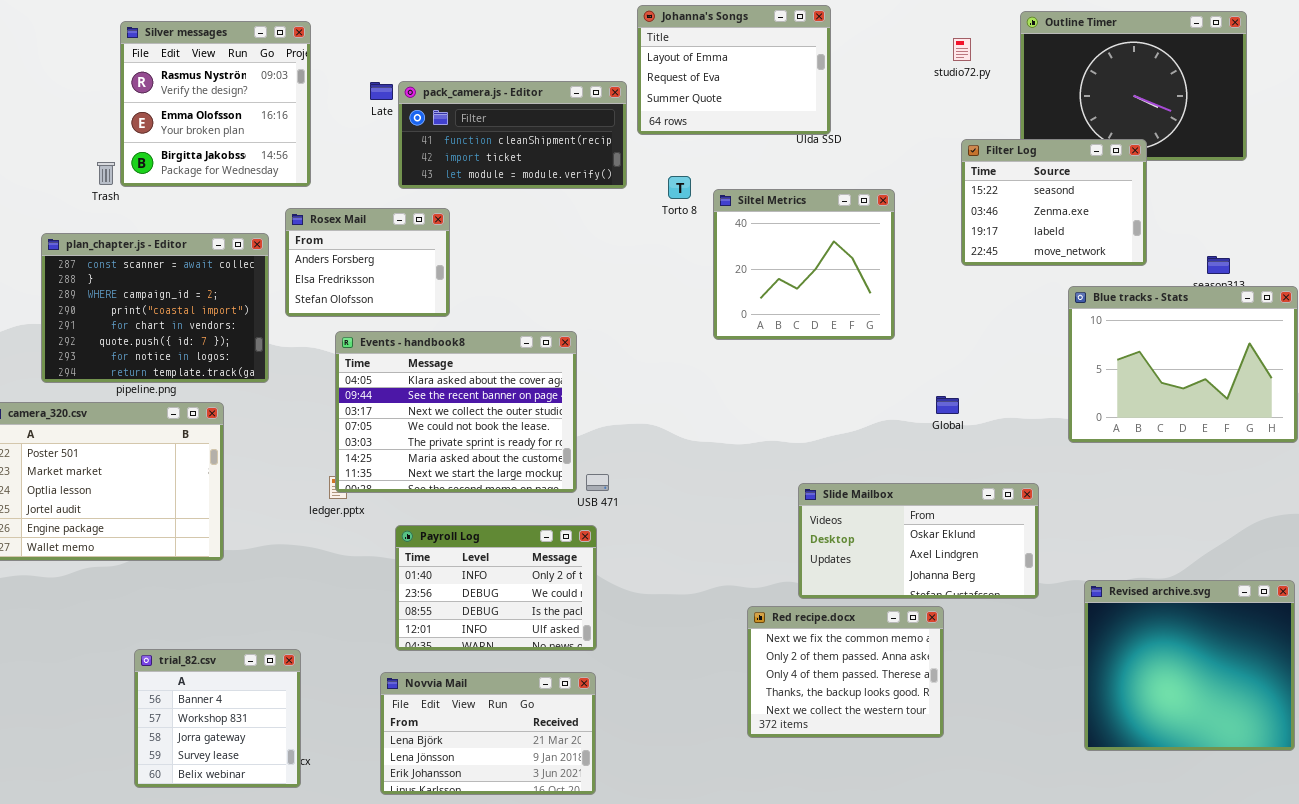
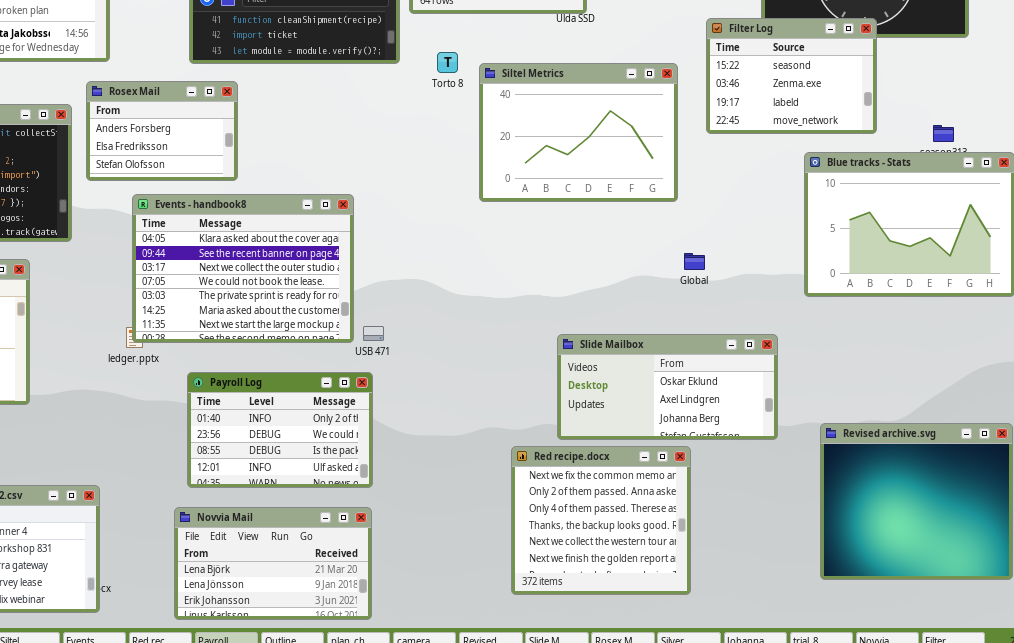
Siltel Metrics: [713,189,895,340] -> [479,63,678,202], resized
Red recipe.docx: [747,606,944,738] -> [511,446,691,595], resized

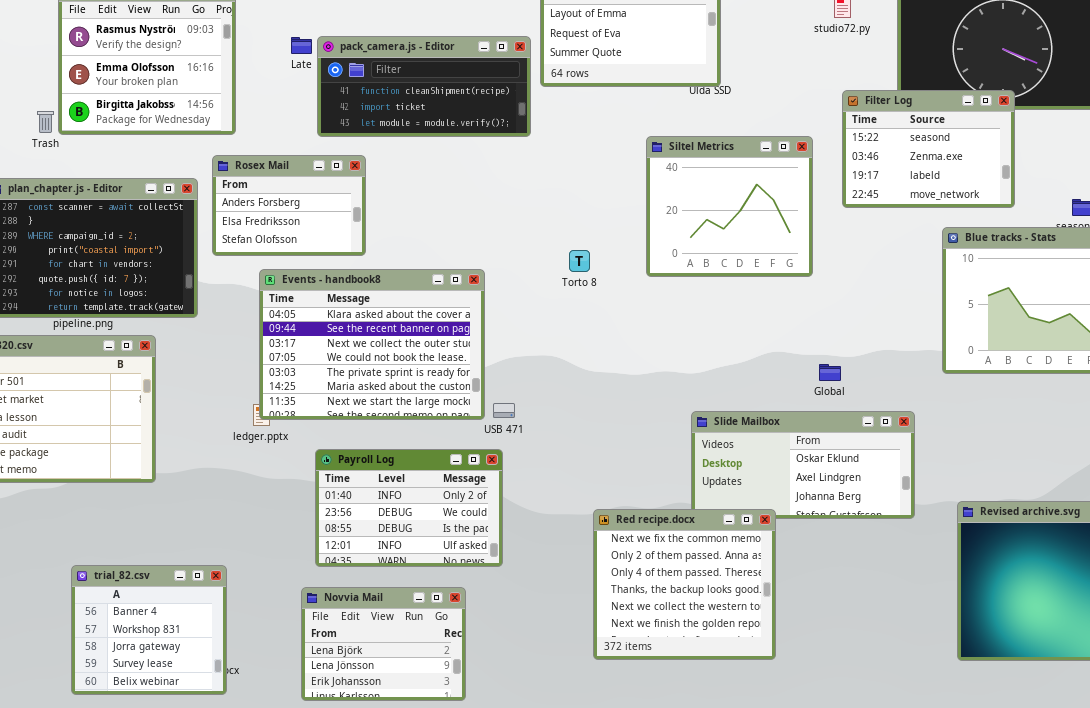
Torto 8: [437,52,458,73] -> [569,250,590,272], moved
Siltel Metrics: [479,63,678,202] -> [646,136,813,277], resized
Global: [684,253,705,270] -> [819,364,841,381], moved
Red recipe.docx: [511,446,691,595] -> [593,509,776,660], moved
Novvia Mail: [174,507,372,620] -> [301,587,466,701], resized

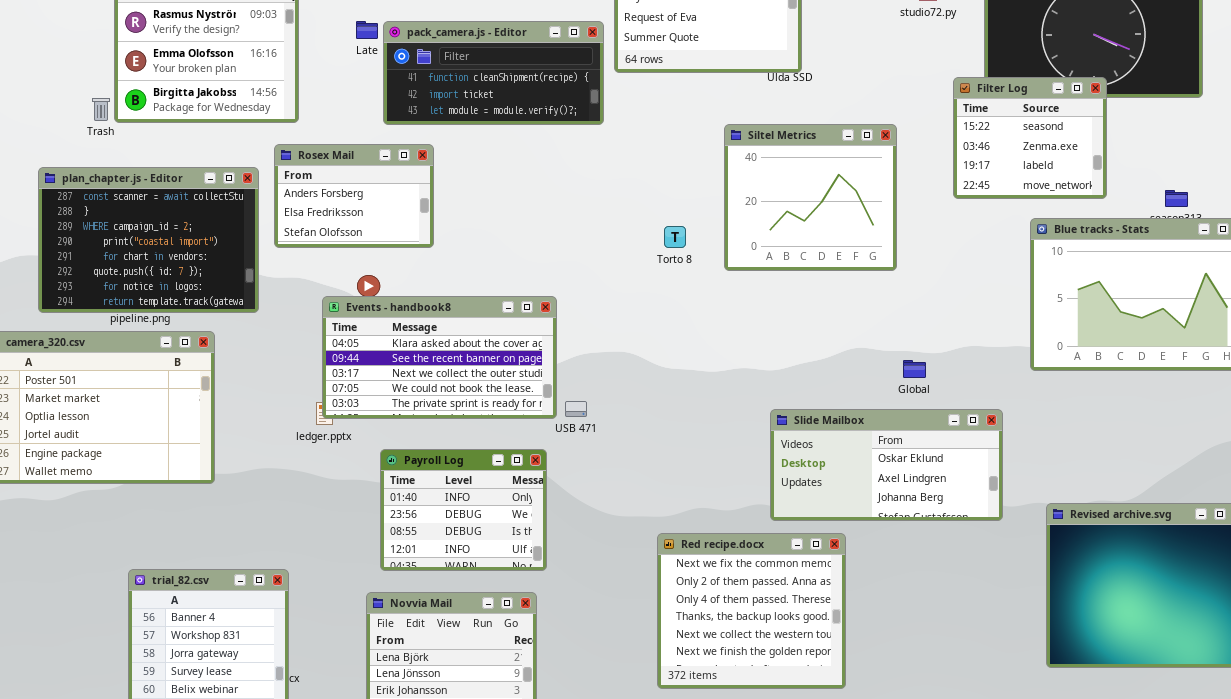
Filter Log: [842,90,1015,208] -> [953,77,1107,199], resized
Torto 8: [569,250,590,272] -> [664,226,686,248], moved
Events - handbook8: [259,269,485,420] -> [322,296,557,419], resized
Payroll Log: [315,449,503,567] -> [380,449,547,571], resized
Red recipe.docx: [593,509,776,660] -> [657,533,846,689], moved

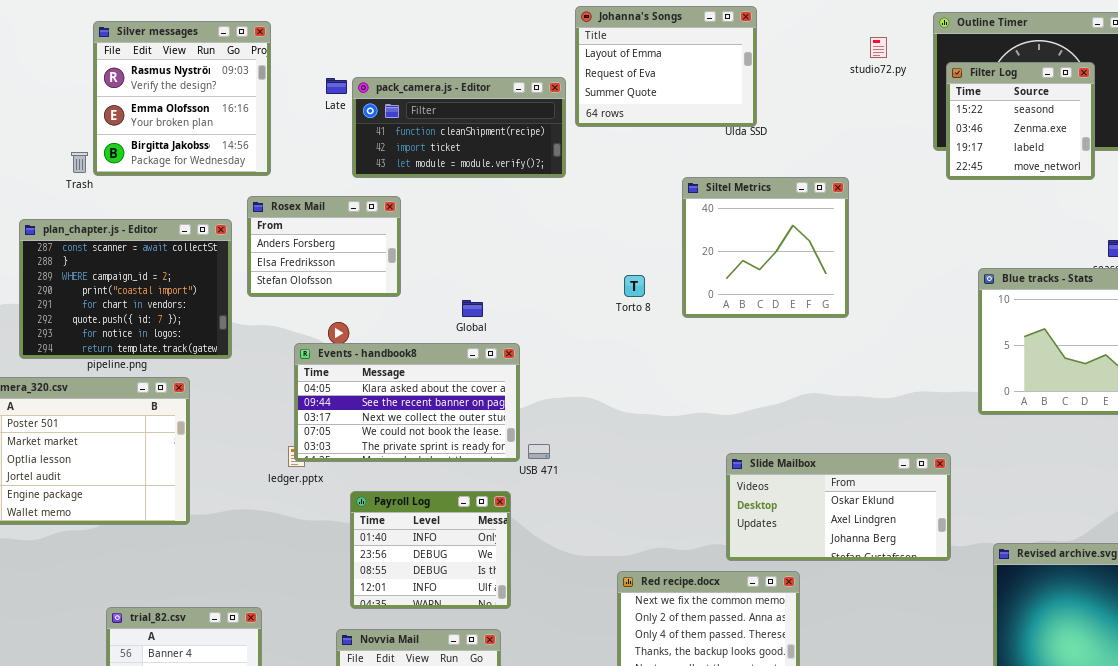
Filter Log: [953,77,1107,199] -> [946,62,1095,180], moved
Global: [903,360,926,378] -> [462,300,483,317], moved

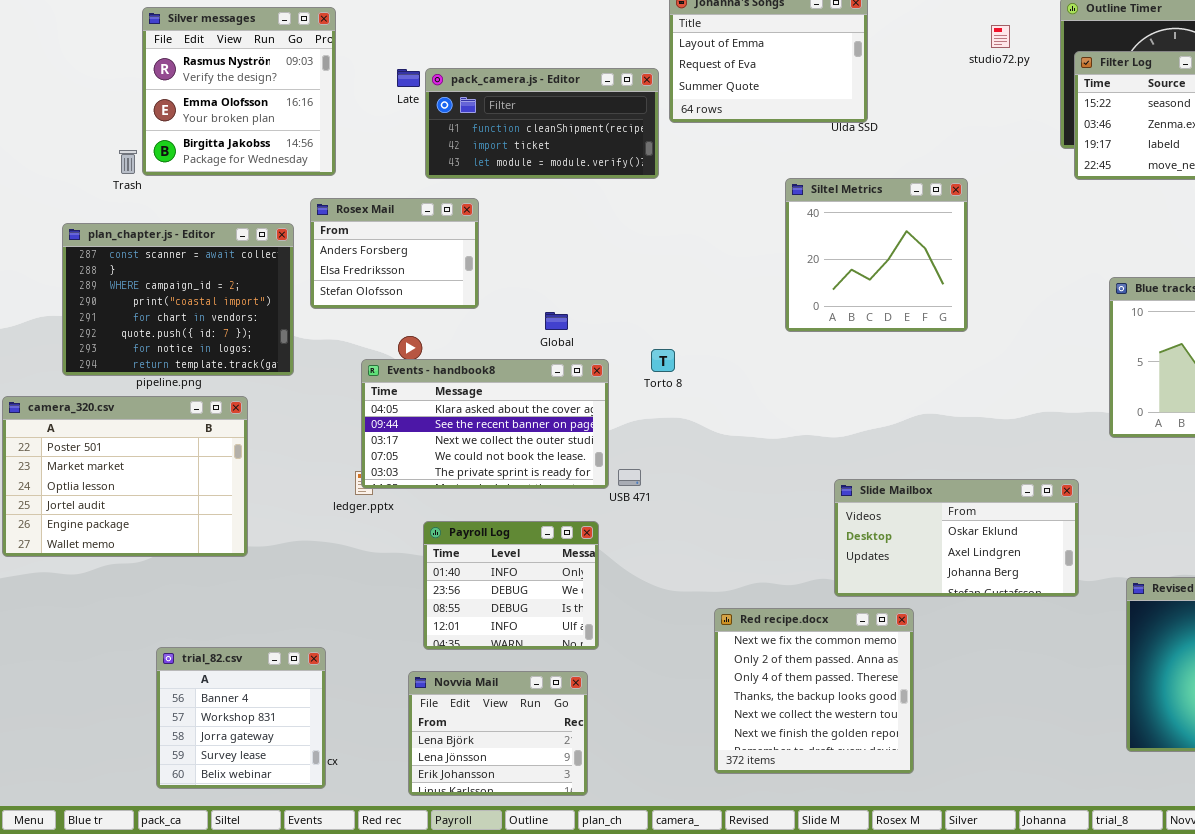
Torto 8: [624,275,645,297] -> [651,349,675,372], moved

